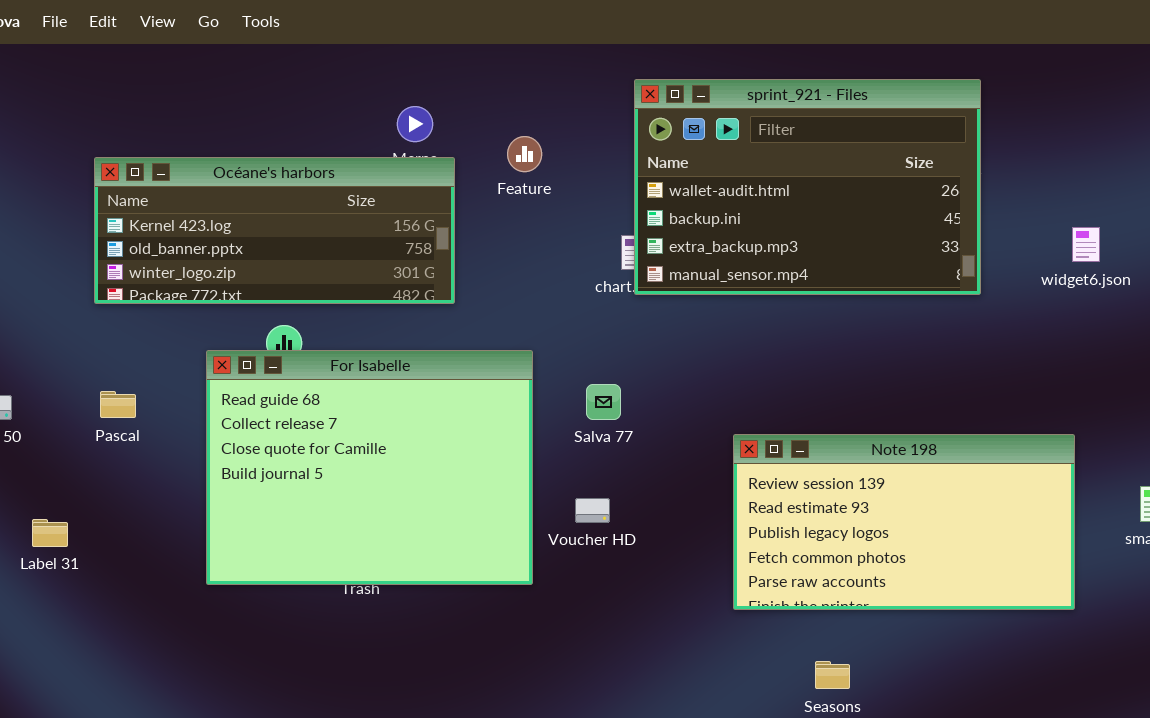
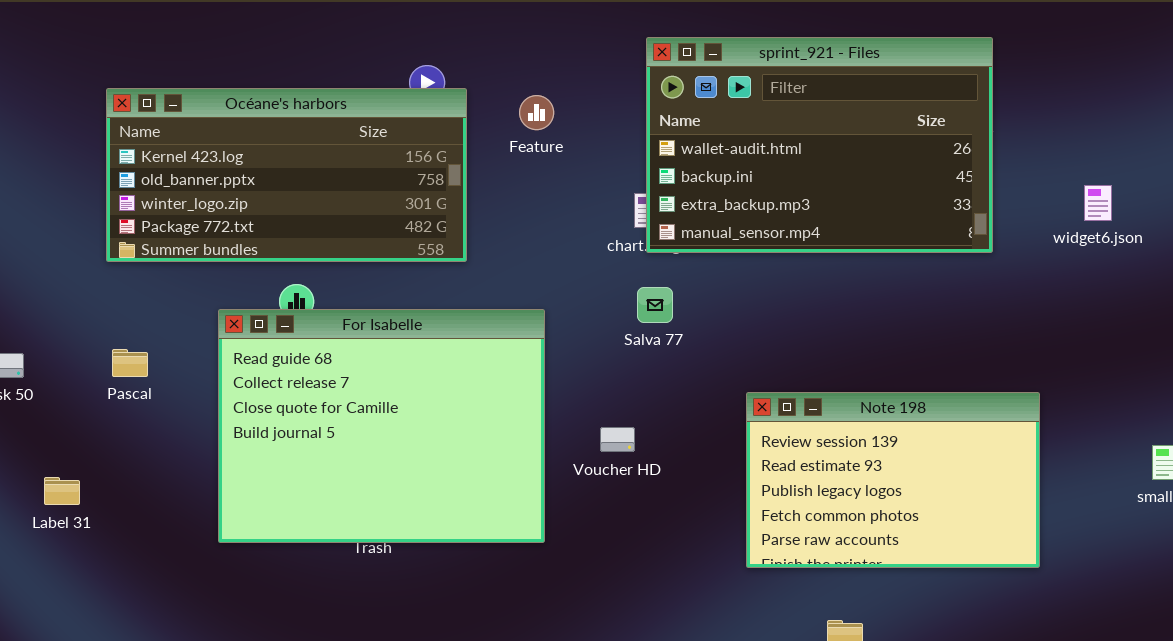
Océane's harbors: [94,157,455,304] -> [106,88,467,262], resized
Salva 77: [586,384,621,420] -> [637,287,673,323], moved
Note 198: [733,434,1075,610] -> [746,392,1040,568], resized
Voucher HD: [575,498,610,523] -> [600,427,635,452], moved

